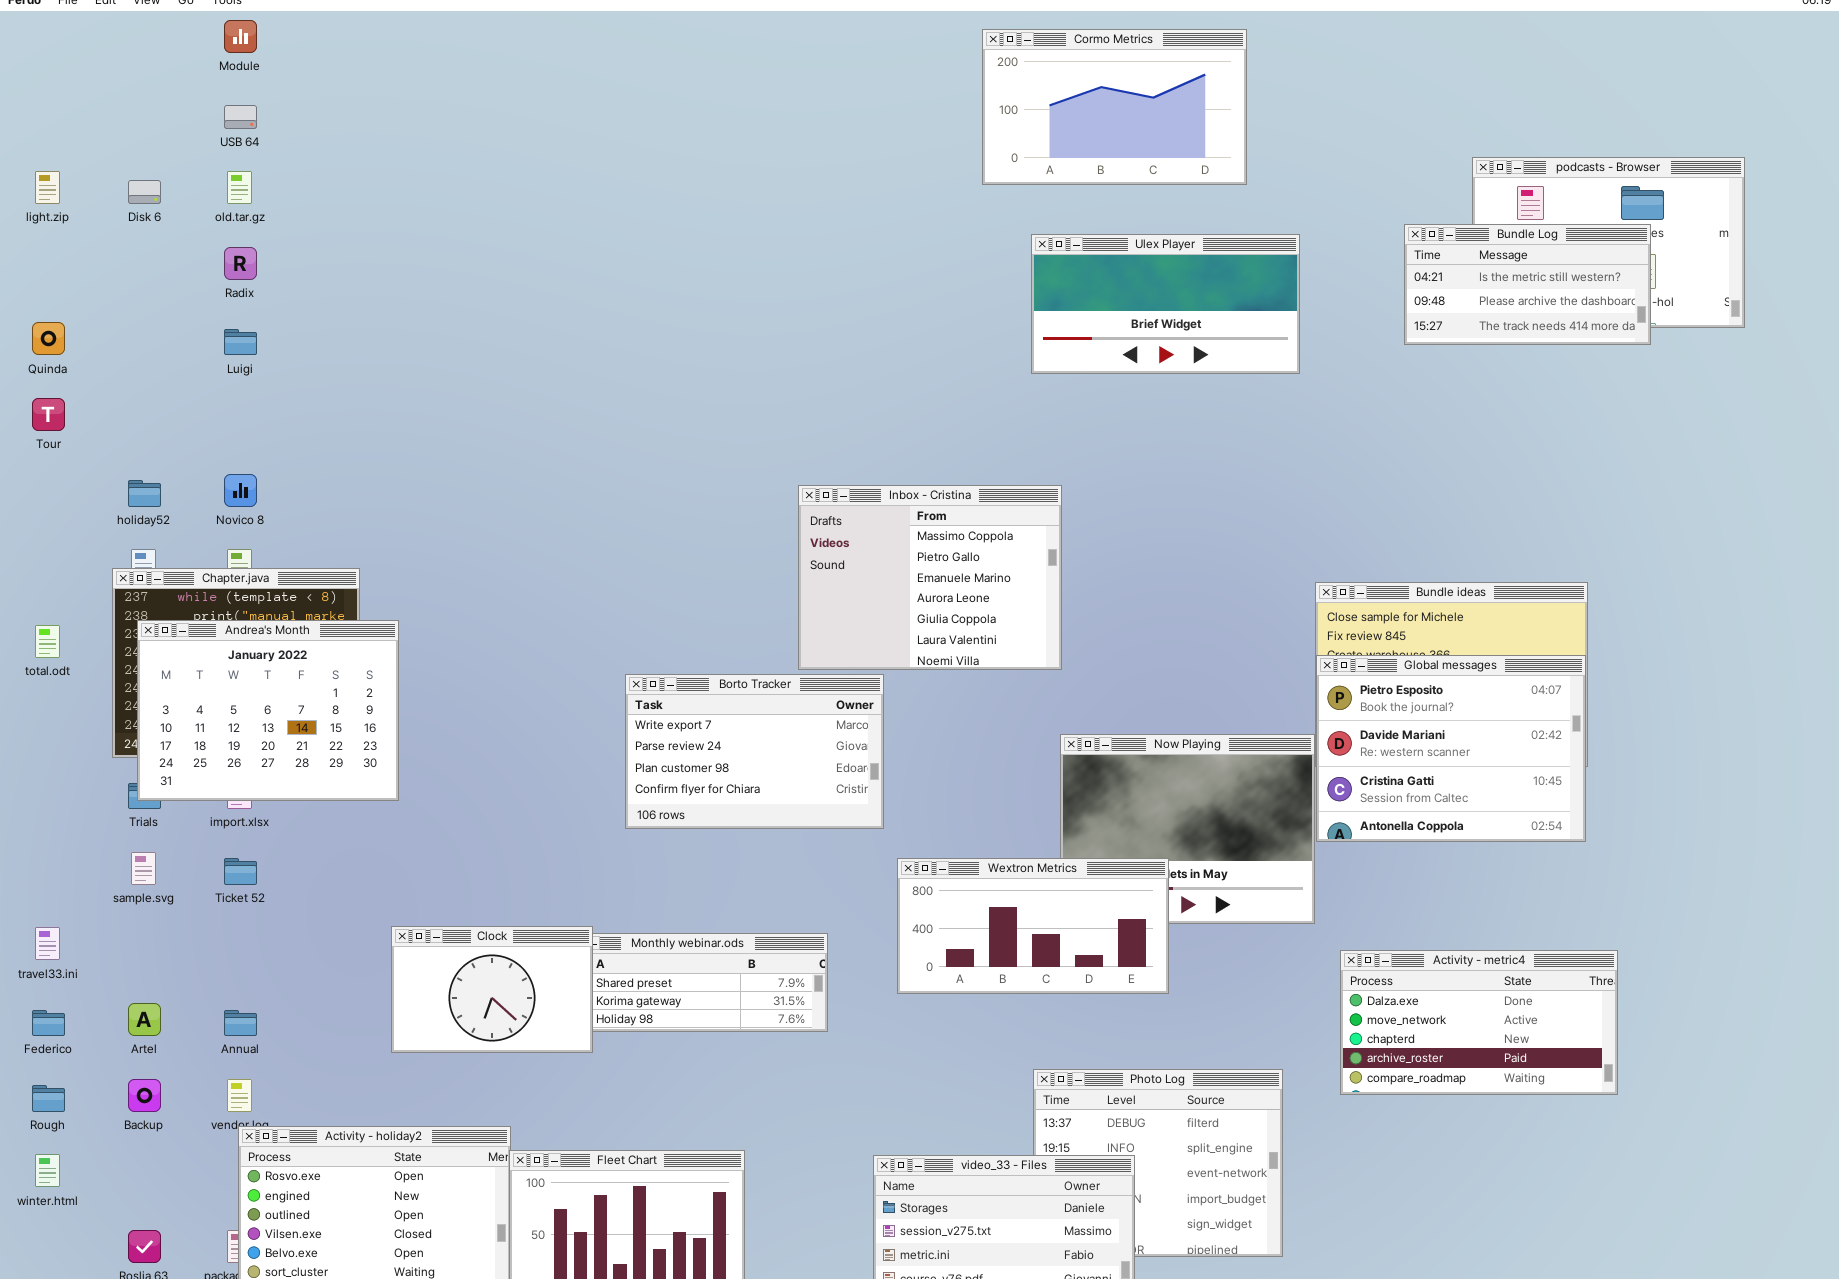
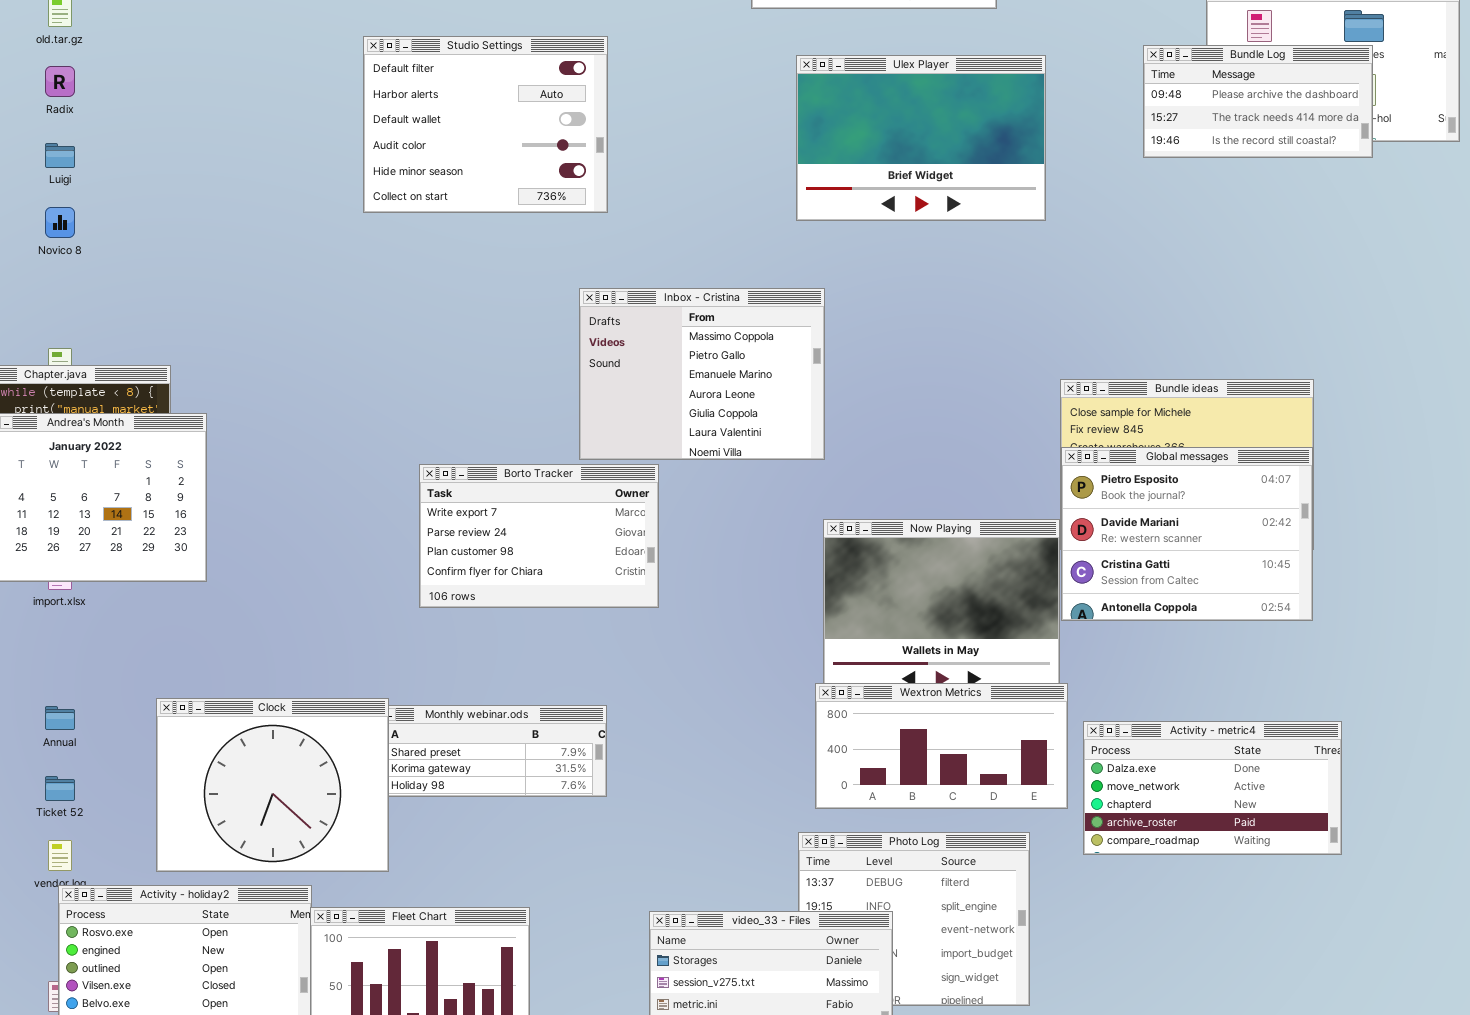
Studio Settings: none -> [363,36,608,213], opened
Bundle Log: [1404,224,1651,345] -> [1143,45,1373,158], scrolled down 1 row
Ulex Player: [1031,234,1300,374] -> [796,55,1046,221], resized
Novico 8: [224,474,257,507] -> [45,207,75,238], moved
Ticket 52: [224,858,257,885] -> [45,776,75,801], moved
Wextron Metrics: [897,858,1169,994] -> [815,683,1068,809], moved
Clock: [391,926,593,1053] -> [156,698,389,872], resized
Annual: [224,1010,257,1036] -> [45,706,75,730], moved

